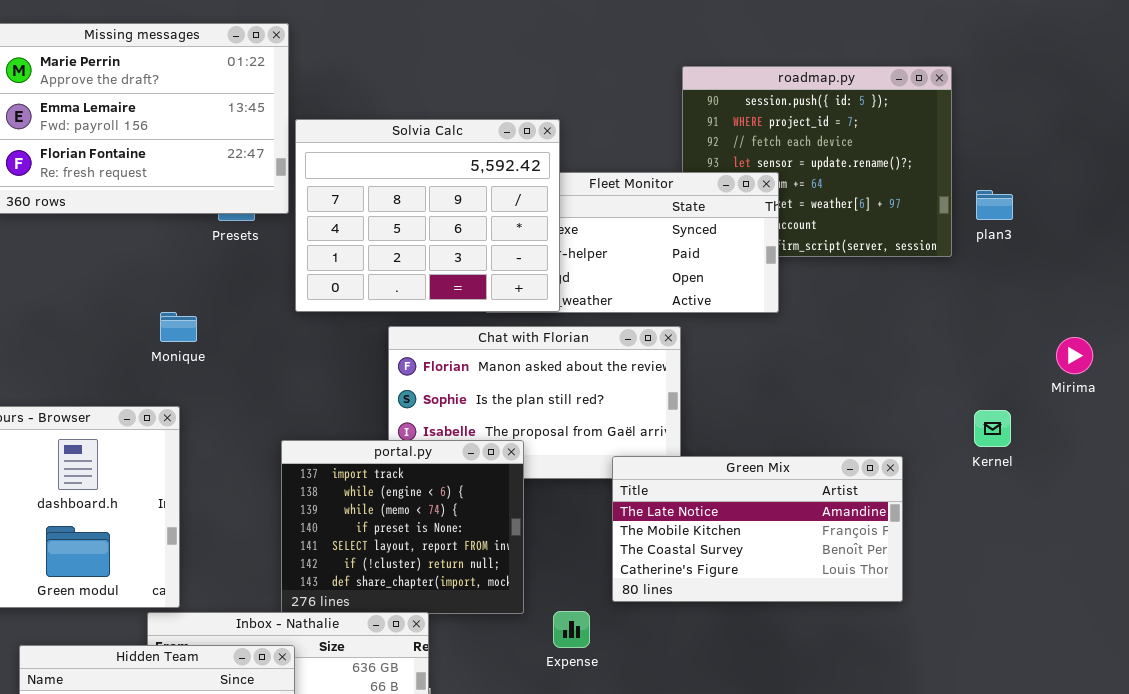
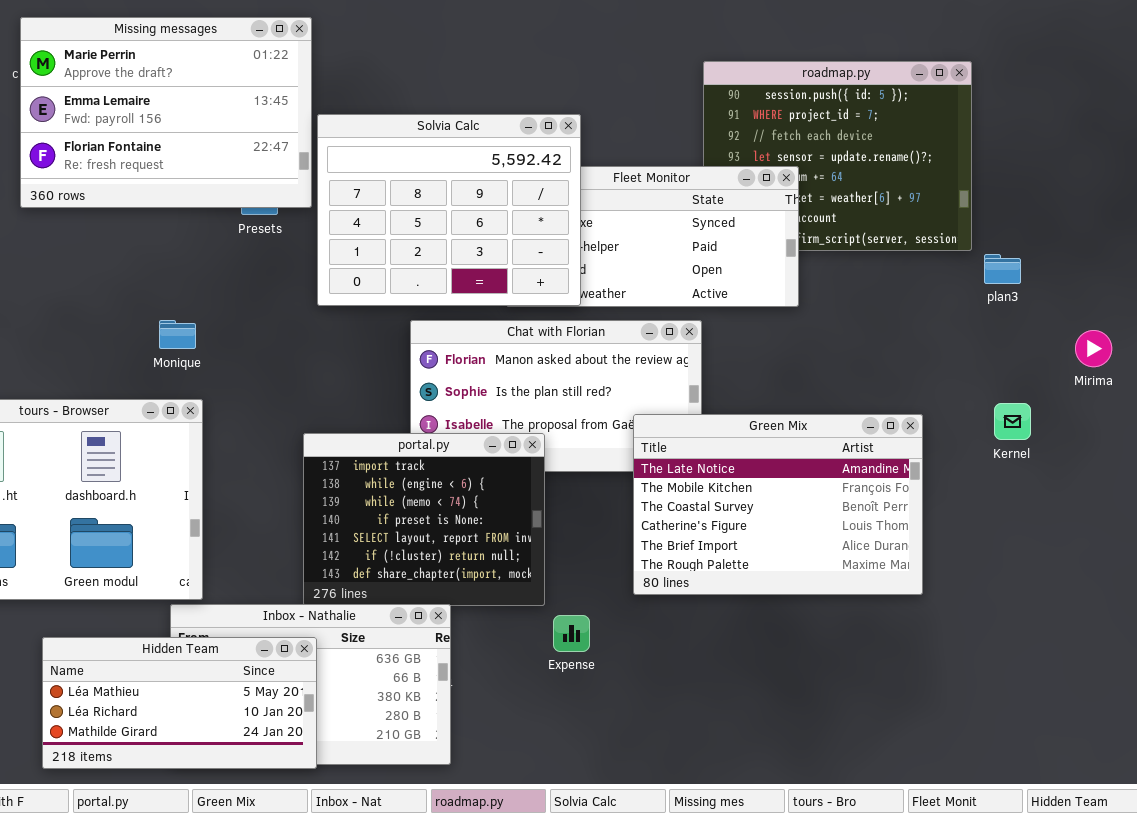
plan3: [976,190,1013,220] -> [984,254,1021,284], moved
Monique: [160,312,197,342] -> [159,320,196,349], moved
Green Mix: [612,456,903,602] -> [633,414,923,595], resized
Expense: [553,611,590,648] -> [553,615,590,652], moved

